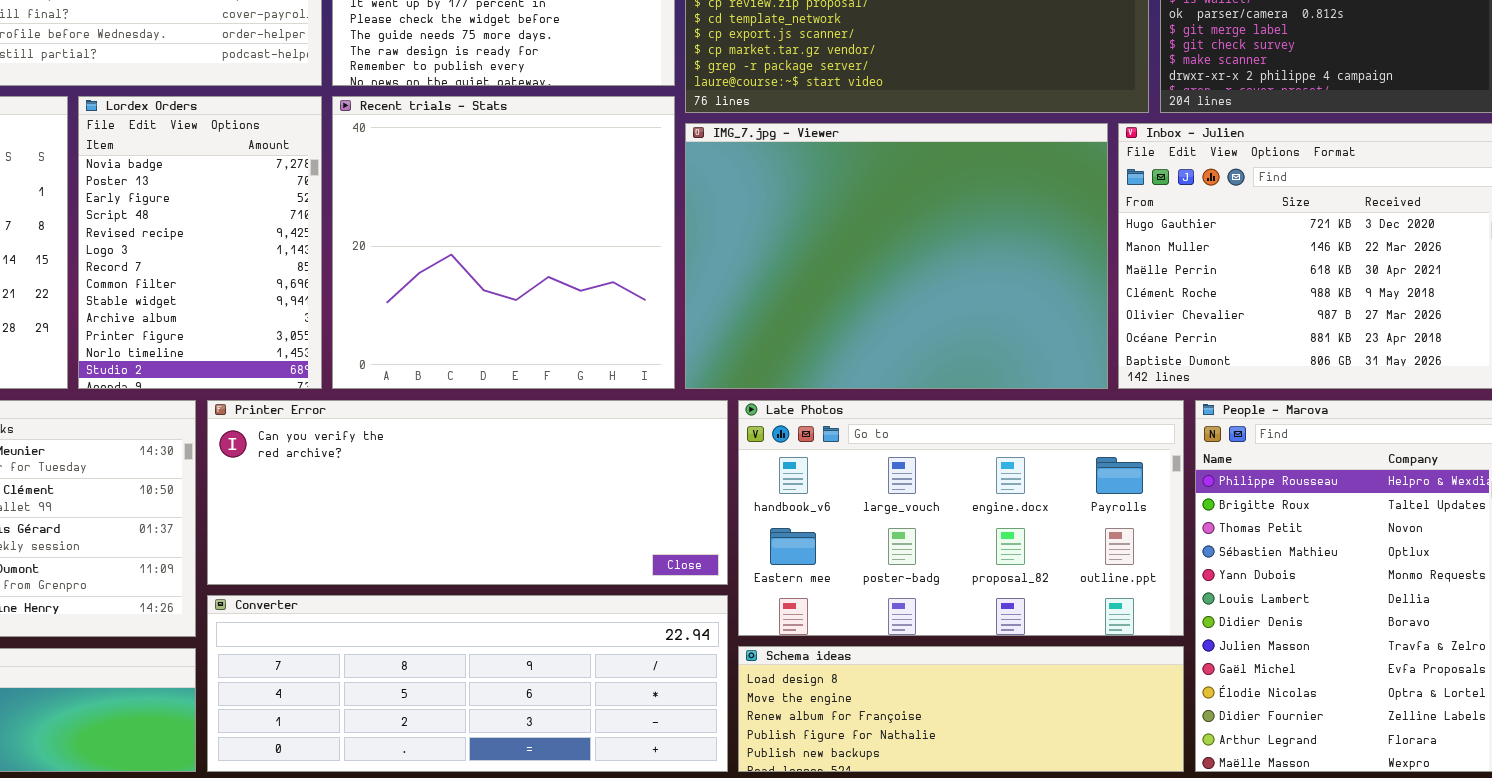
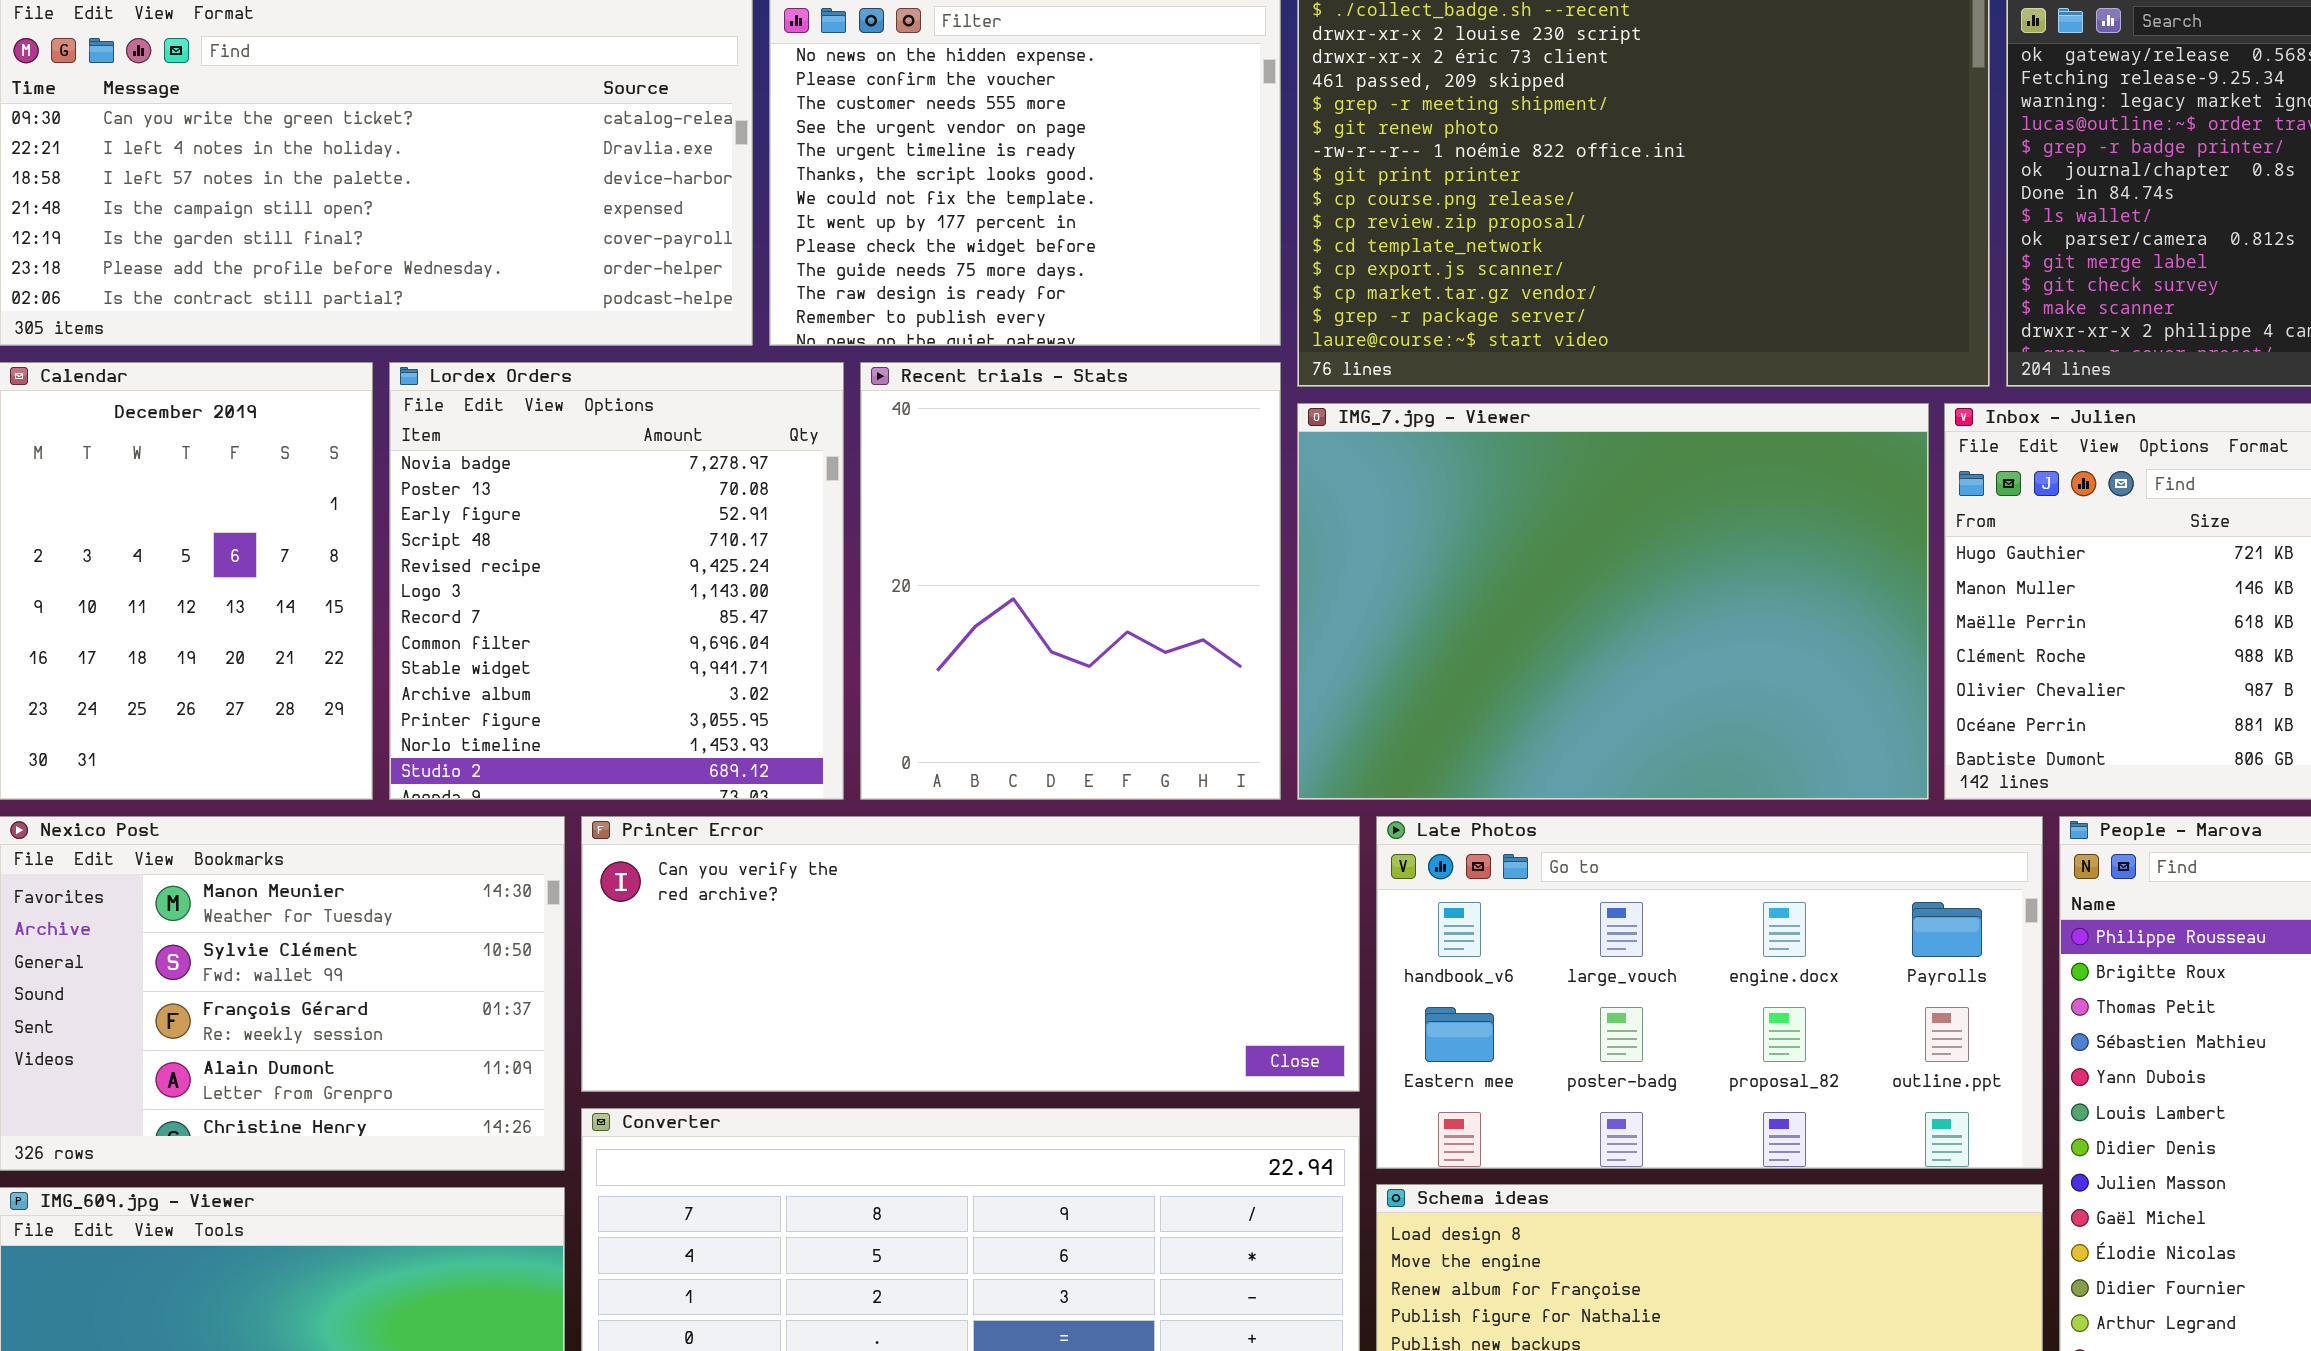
Lordex Orders: [78,96,322,389] -> [389,362,844,800], resized
Recent trials - Stats: [332,96,675,389] -> [860,362,1281,800], resized

